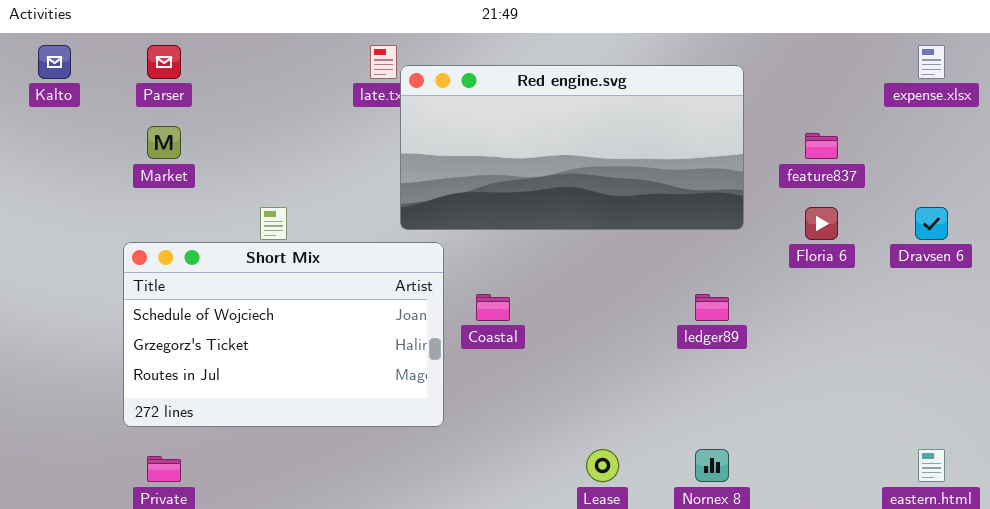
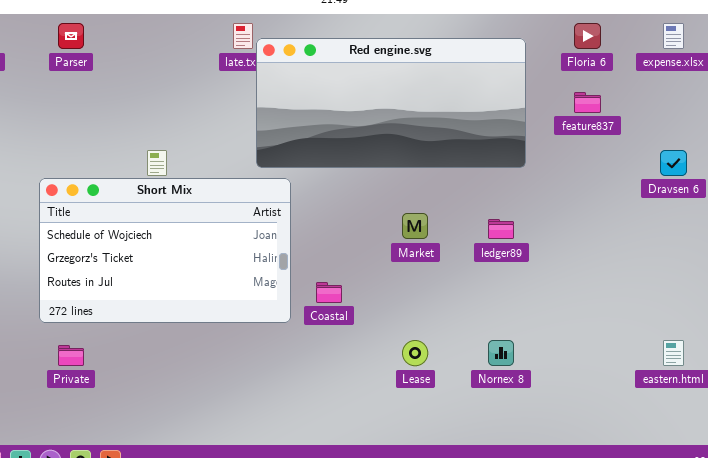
Market: [147,126,181,159] -> [402,213,428,239], moved
Floria 6: [805,207,838,240] -> [574,23,601,49], moved
Coastal: [476,294,510,321] -> [316,282,342,303], moved

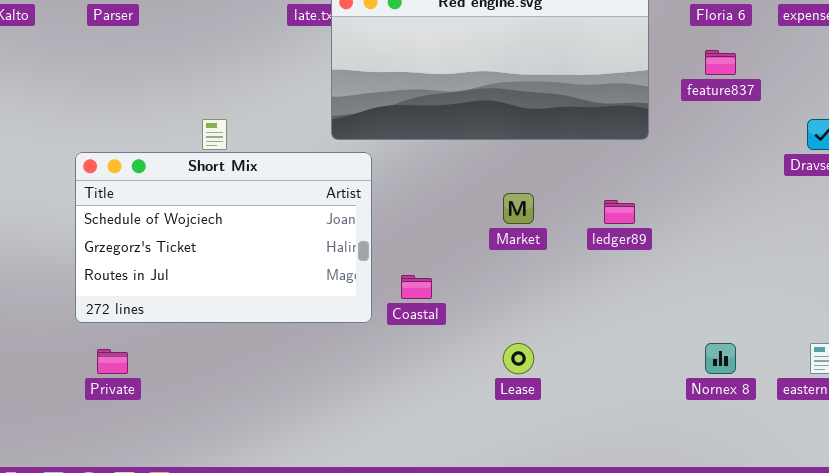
Nornex 8: [488,340,514,366] -> [705,343,736,374], moved

